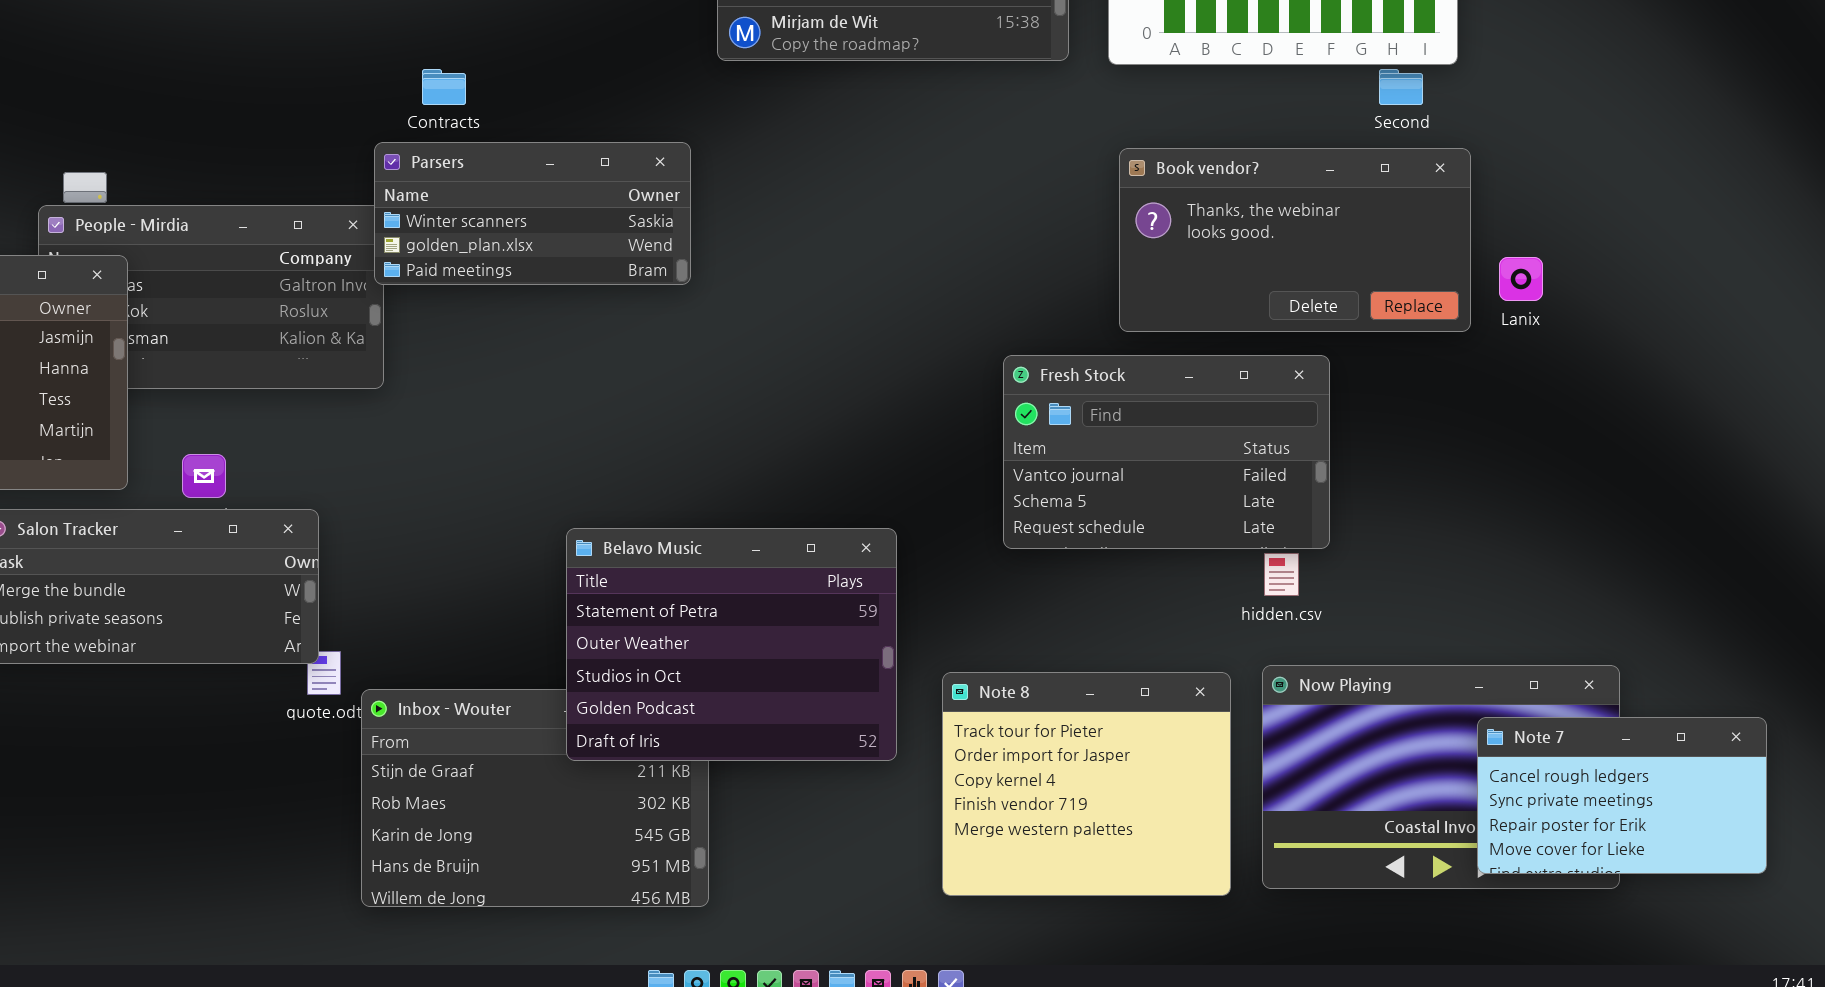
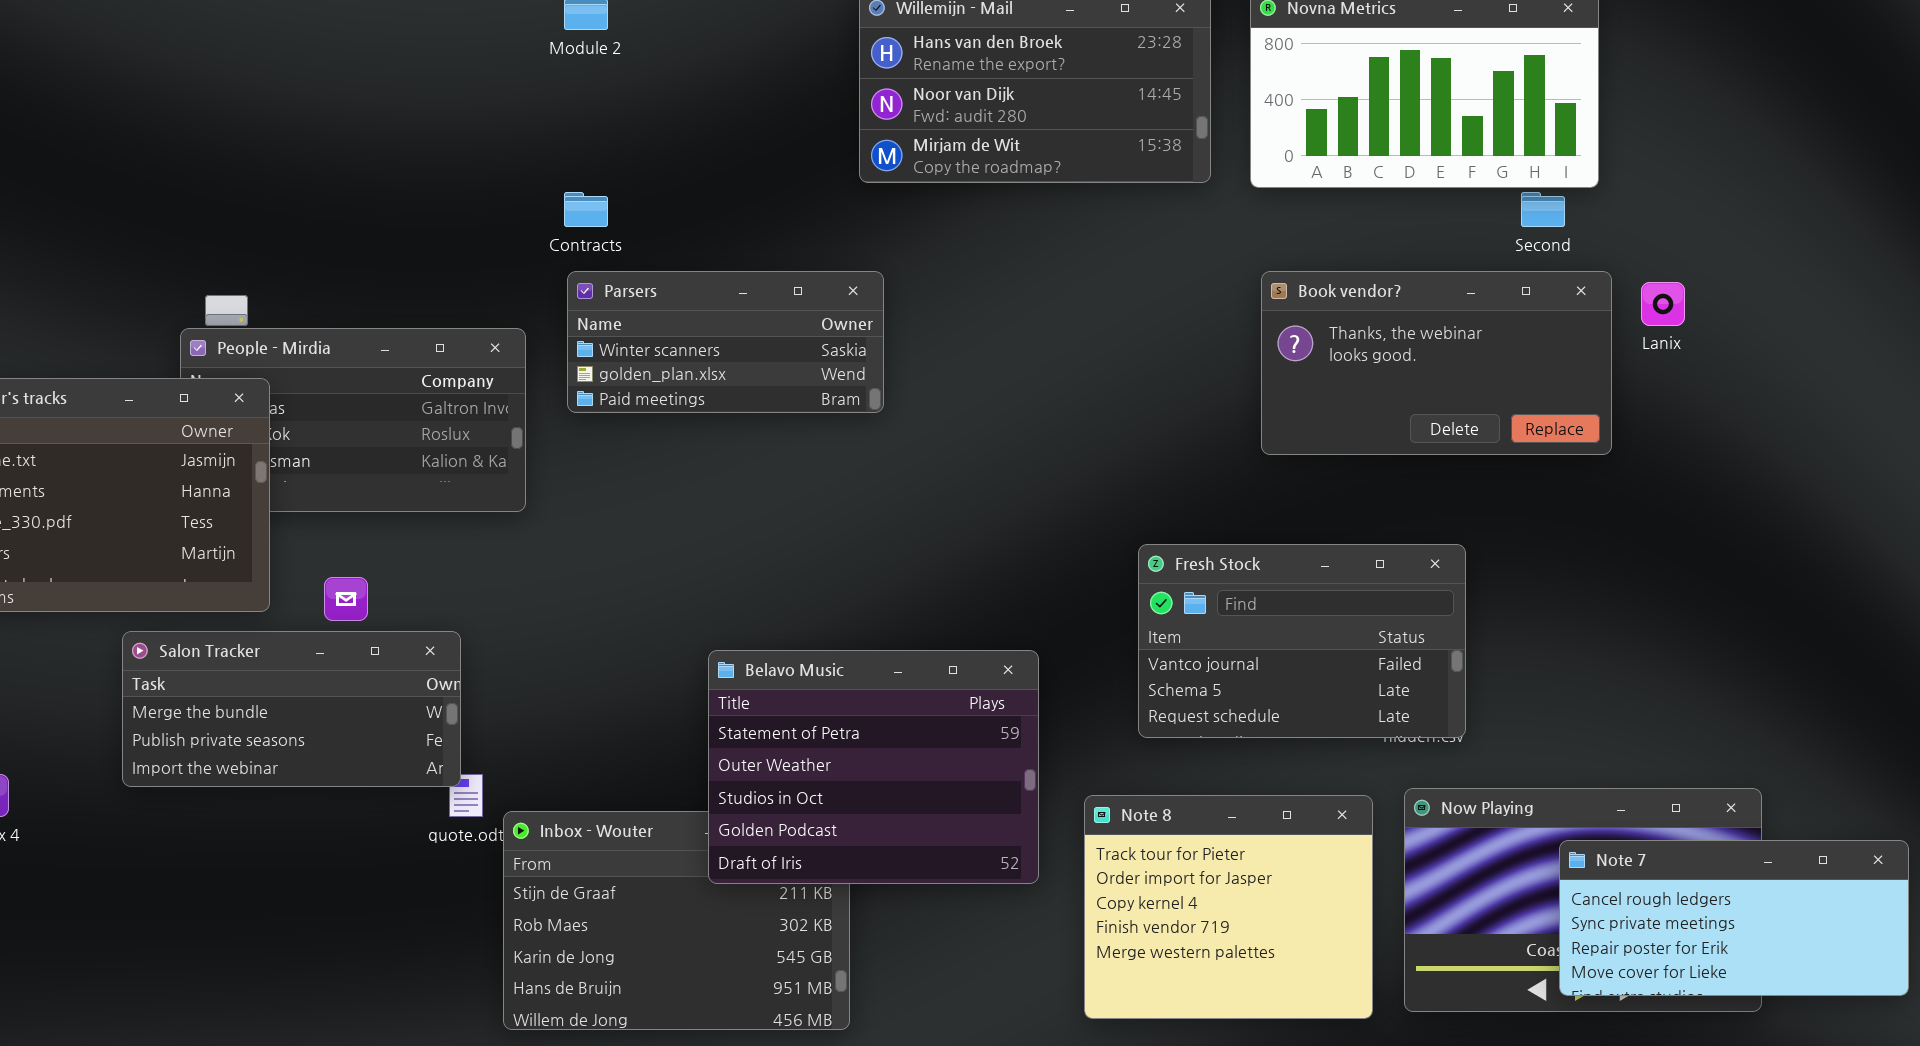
Parsers: [374,142,691,285] -> [567,271,884,413], moved
Lanix: [1499,257,1543,301] -> [1641,282,1685,326], moved
Fresh Stock: [1003,355,1330,549] -> [1138,544,1466,738], moved
Note 7: [1477,717,1767,874] -> [1559,840,1909,996], resized

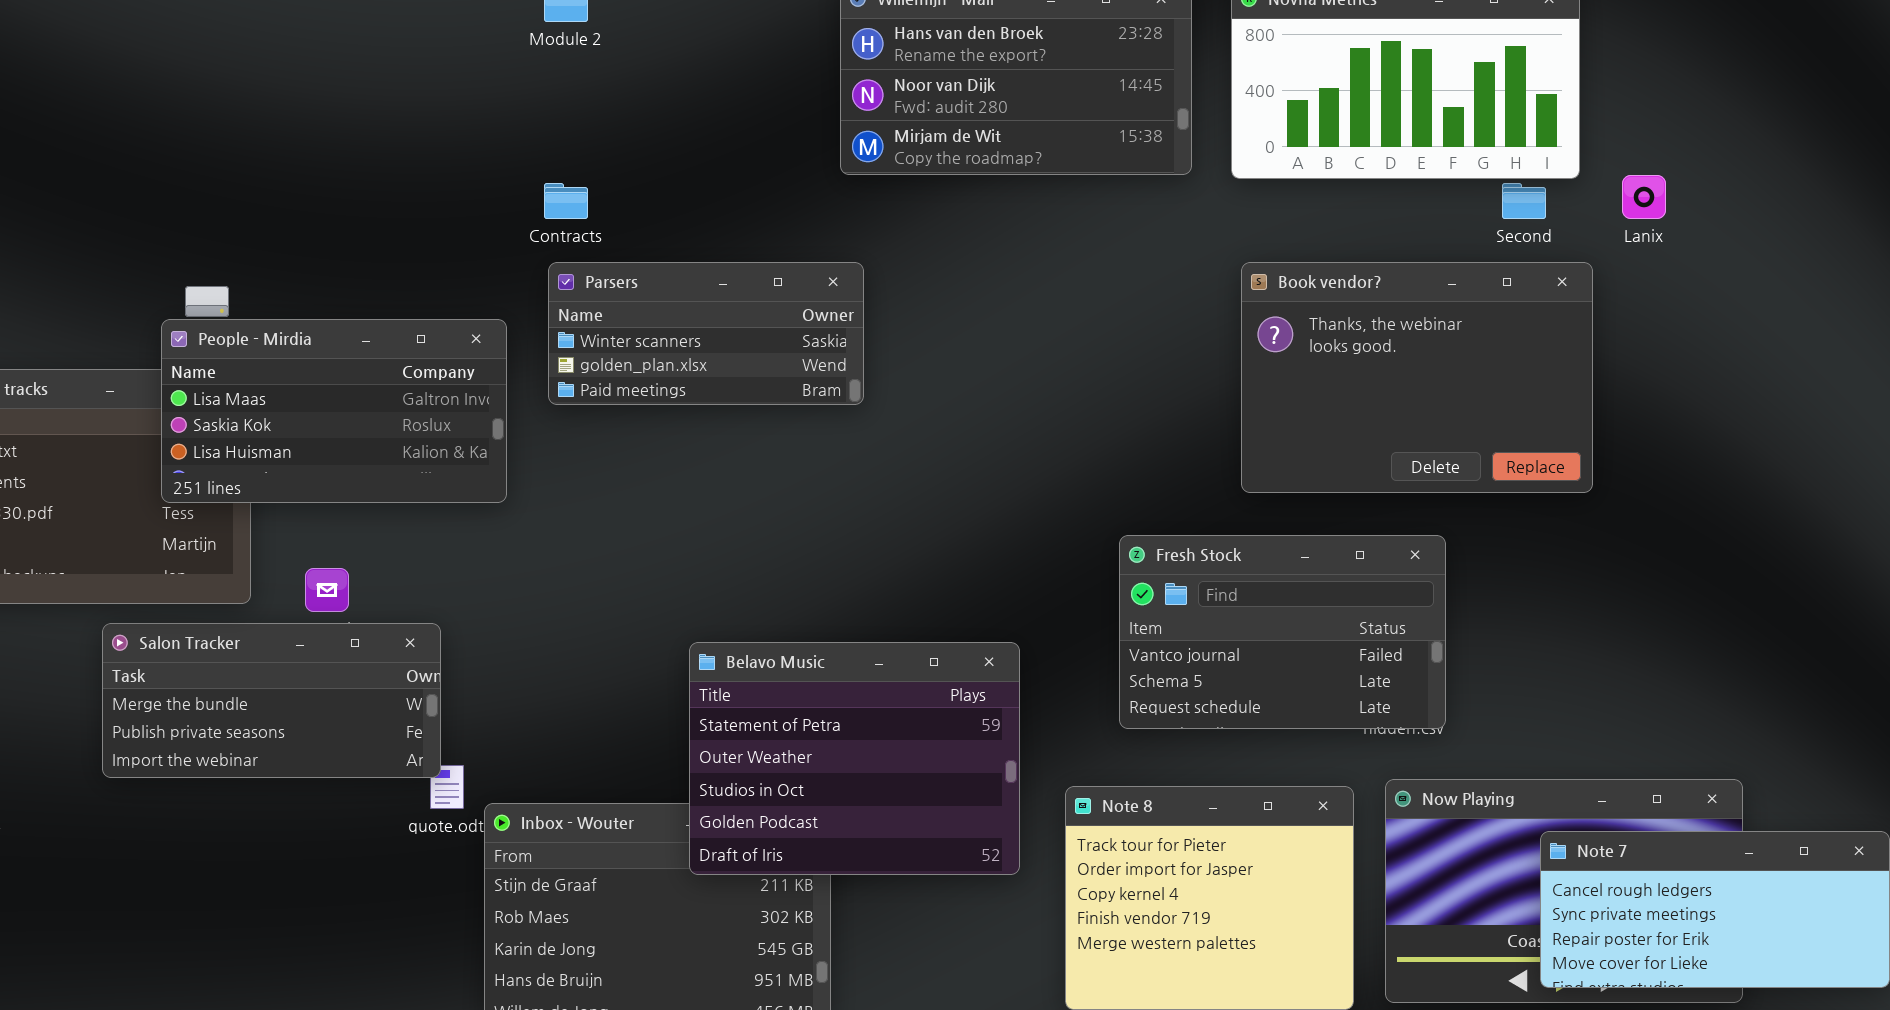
Book vendor?: [1261,271,1612,455] -> [1241,262,1593,493], resized
Lanix: [1641,282,1685,326] -> [1622,175,1666,219], moved
People - Mirdia: [180,328,526,512] -> [161,319,507,503], raised

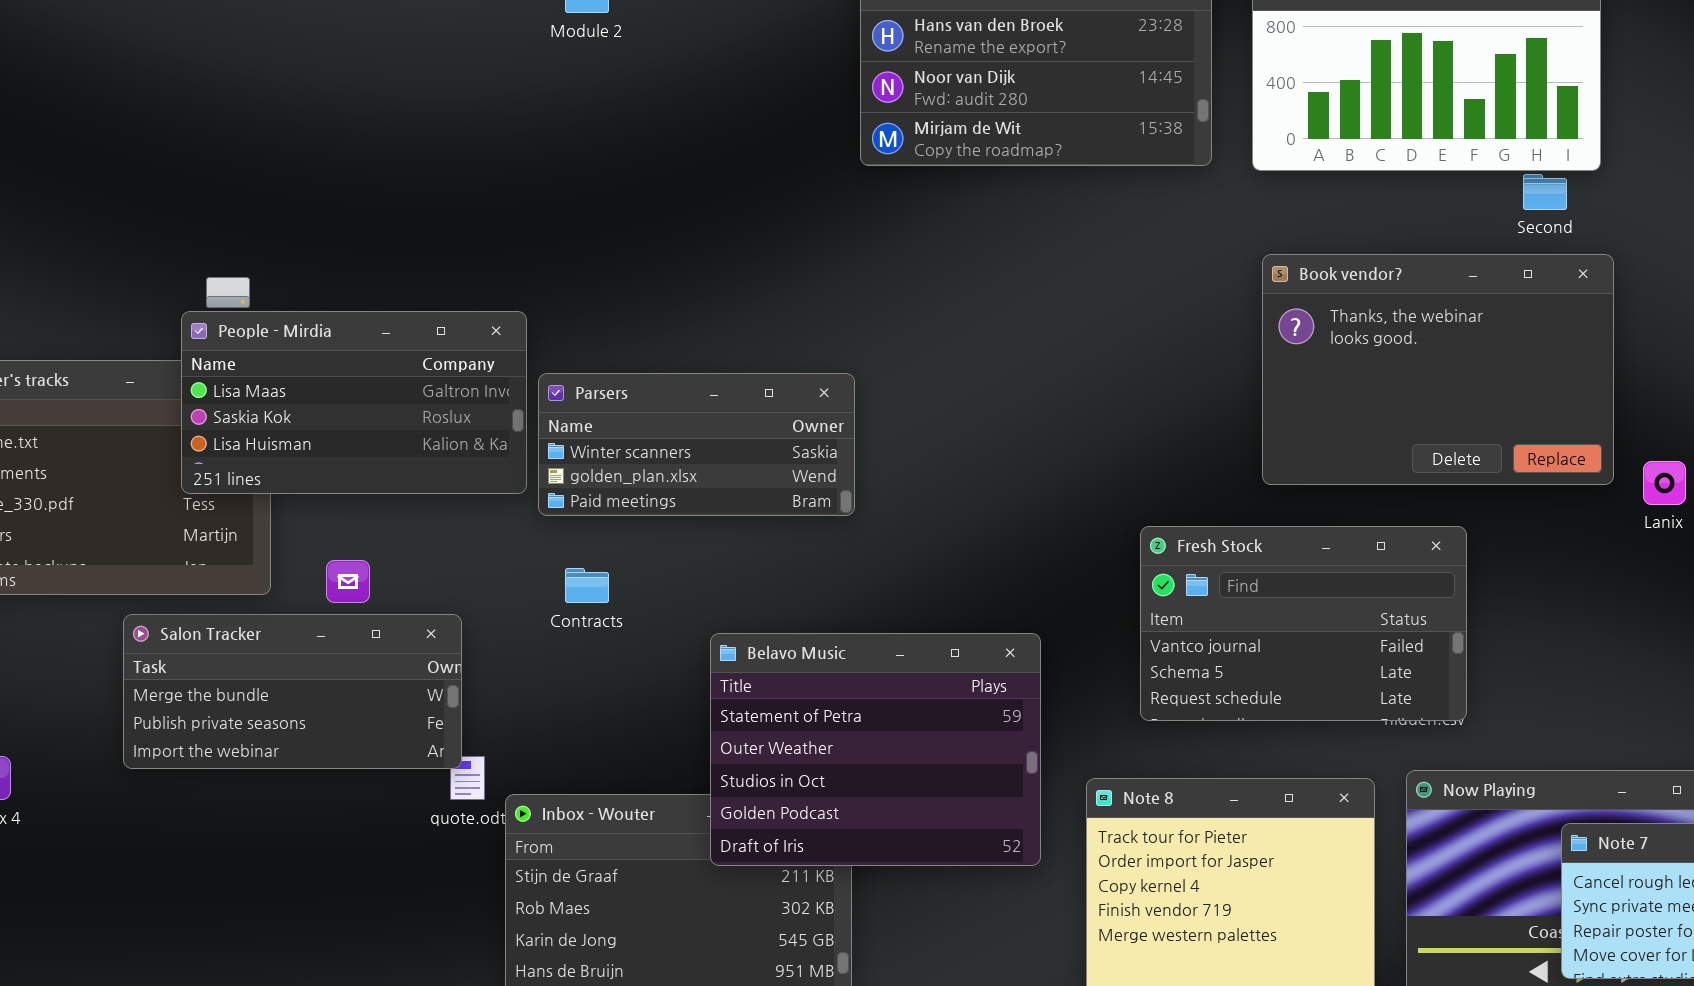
Lanix: [1622,175,1666,219] -> [1643,461,1686,505], moved
Contracts: [544,183,588,219] -> [565,568,609,603], moved
Parsers: [548,262,864,405] -> [538,373,855,516], moved

